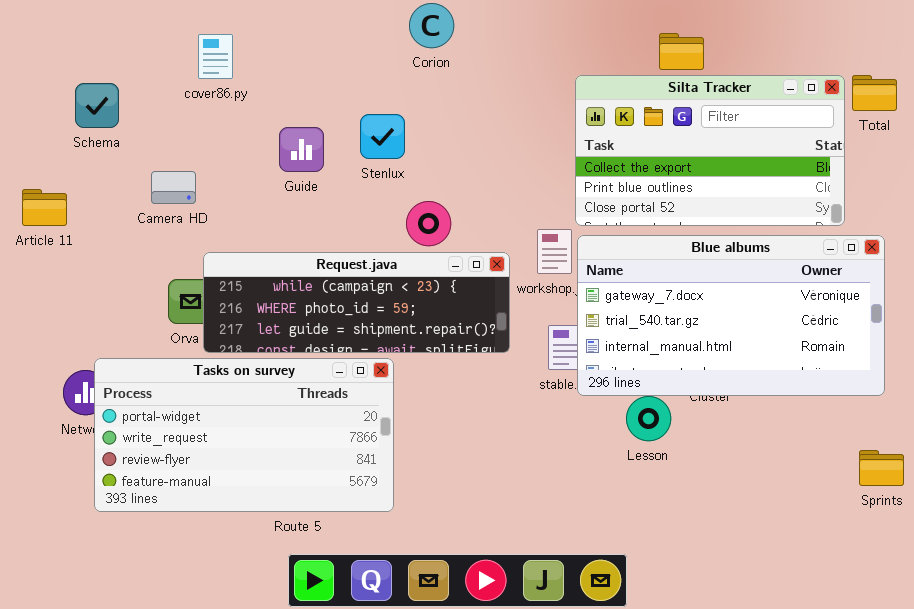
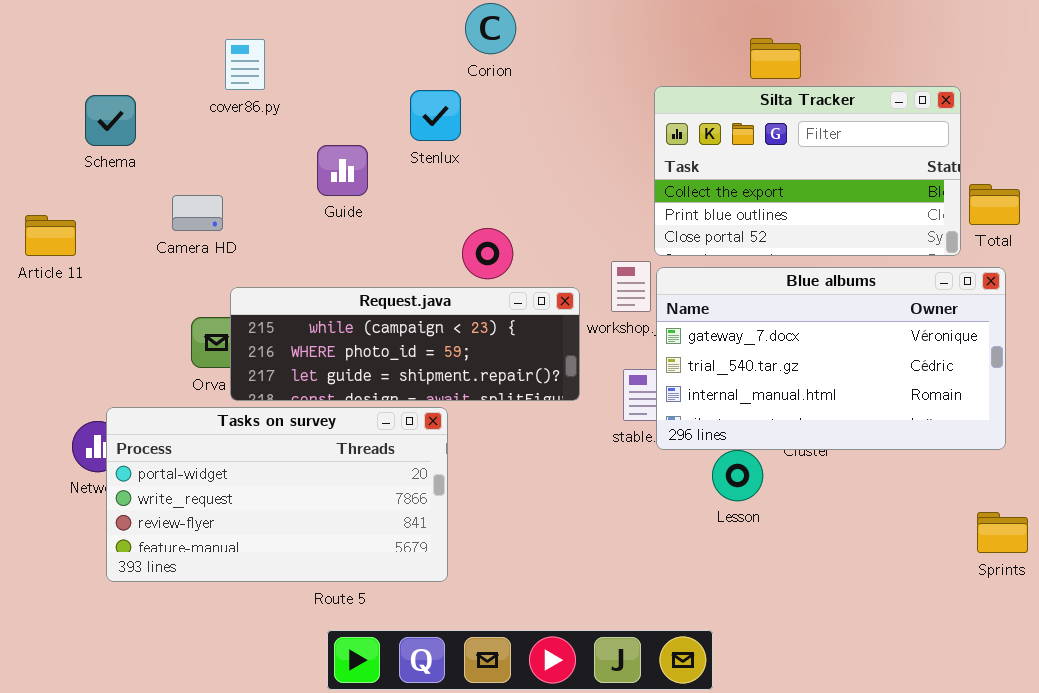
Total: [852,75,897,111] -> [969,184,1020,225], moved
Stenlux: [360,114,405,159] -> [410,90,461,141], moved

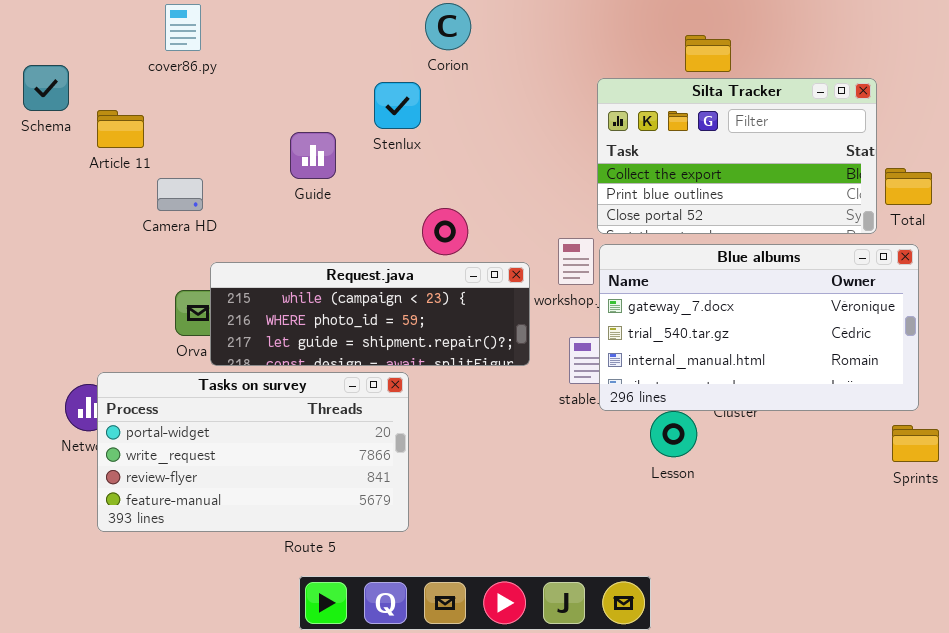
cover86.py: [225,39,265,90] -> [165,4,201,51], moved
Schema: [85,95,136,146] -> [23,65,69,111], moved
Article 11: [25,215,76,256] -> [97,110,144,148], moved
Sprints: [977,512,1028,553] -> [892,425,939,462], moved

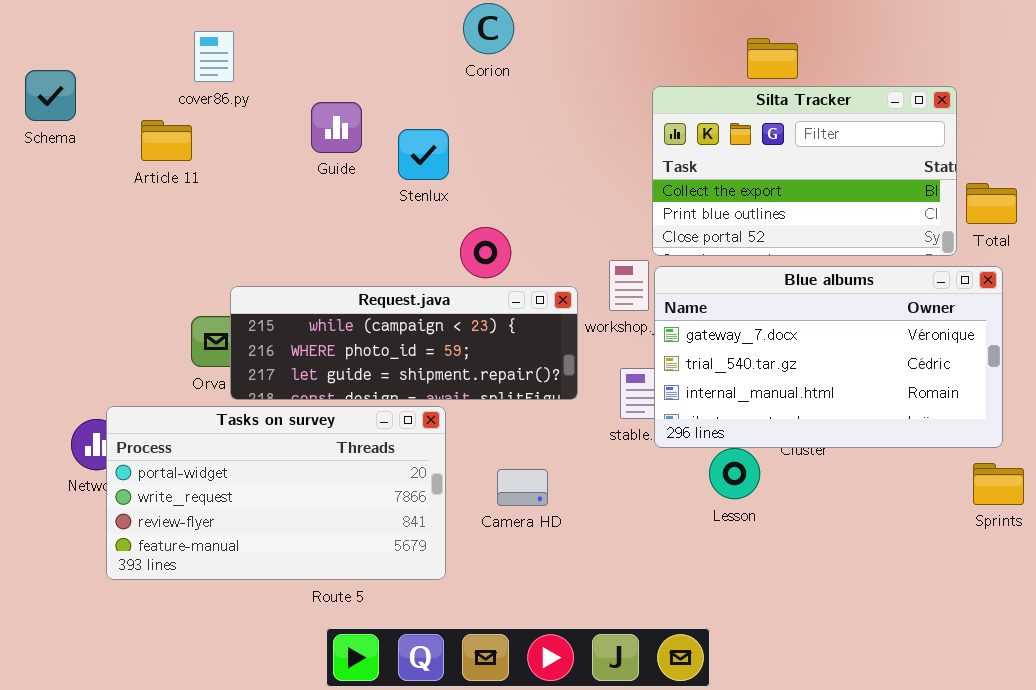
cover86.py: [165,4,201,51] -> [194,31,234,82], moved
Stenlux: [374,82,421,129] -> [398,129,449,180], moved
Article 11: [97,110,144,148] -> [141,120,192,161], moved
Guide: [290,132,336,179] -> [311,102,362,153], moved
Camera HD: [157,178,203,211] -> [497,469,548,506], moved

